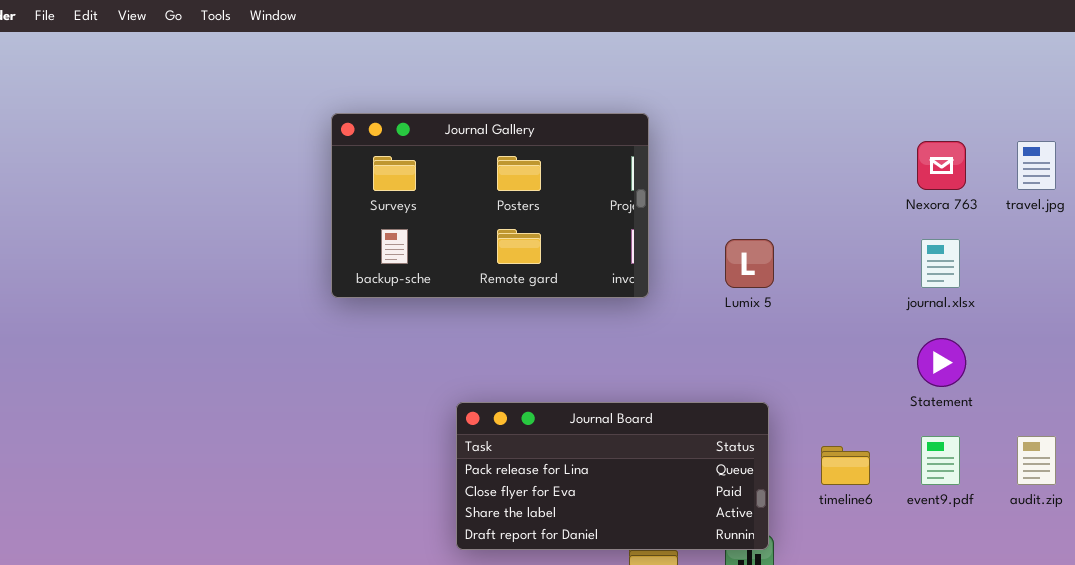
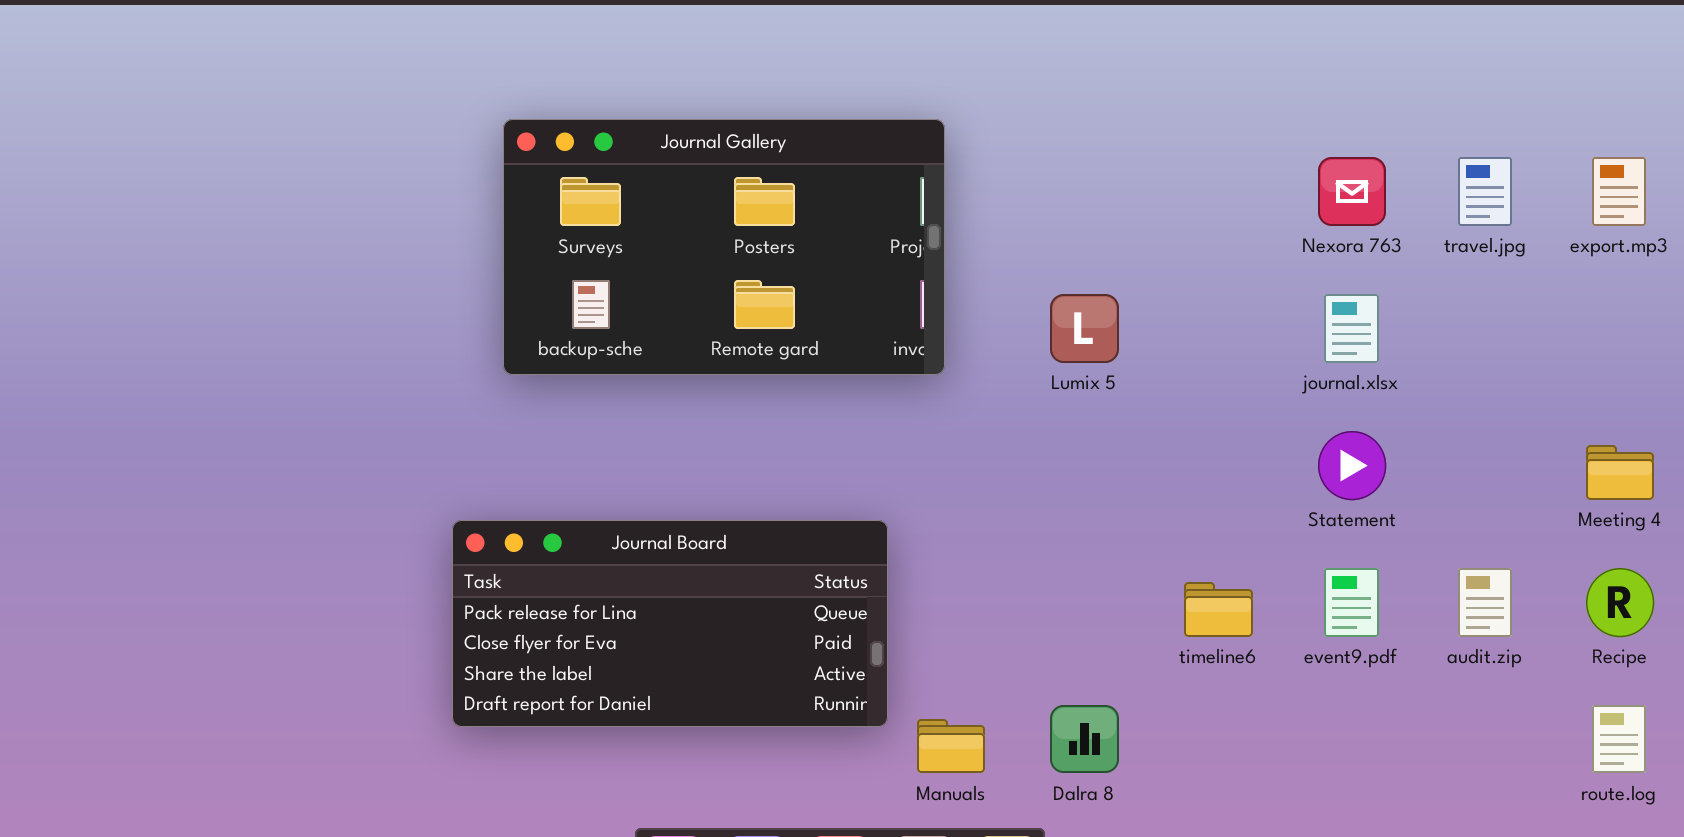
Journal Board: [456,402,769,550] -> [452,520,888,727], moved

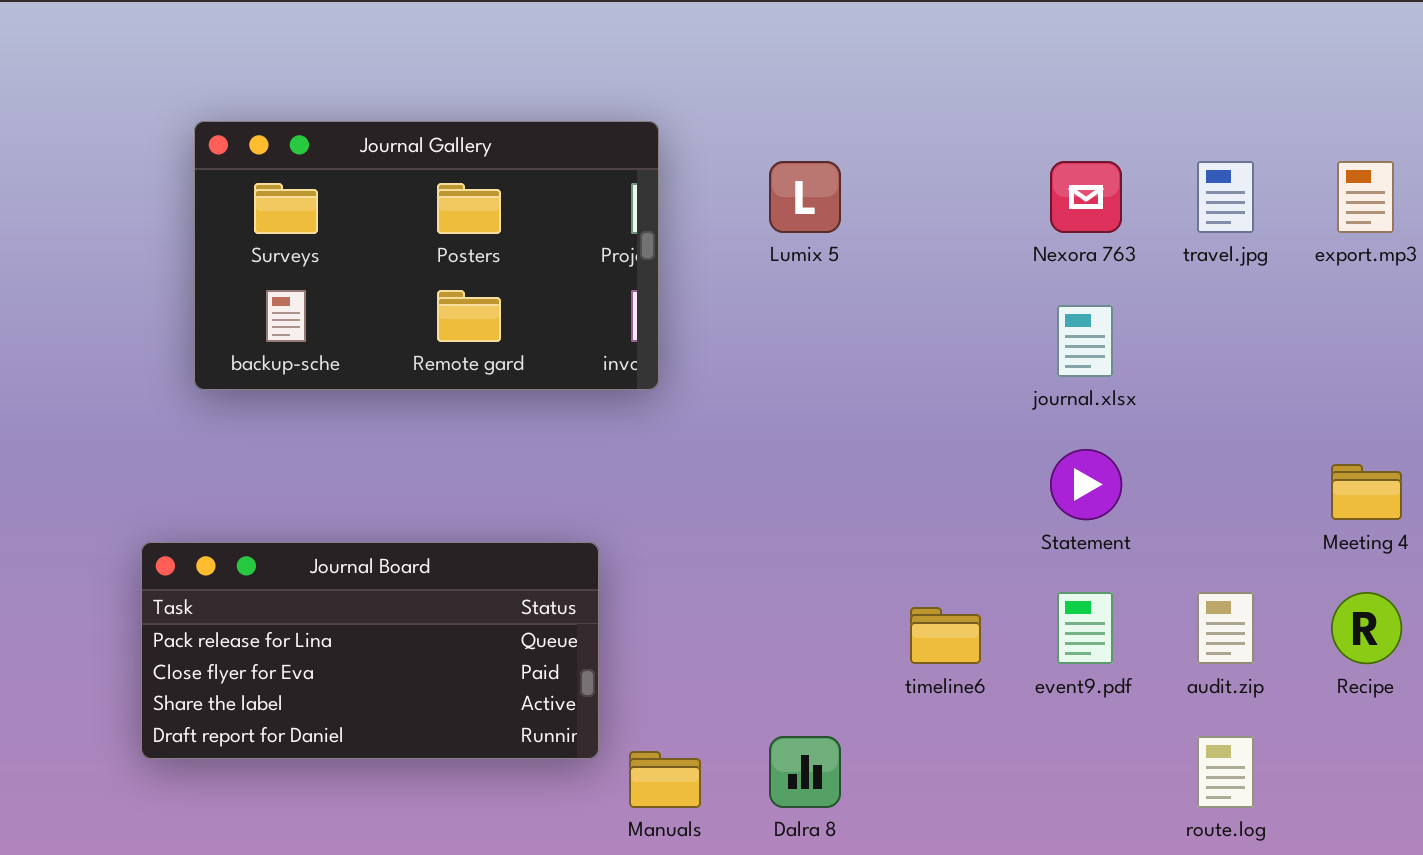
Lumix 5: [1050,294,1119,363] -> [769,161,841,233], moved
route.log: [1592,705,1646,773] -> [1197,736,1254,808], moved

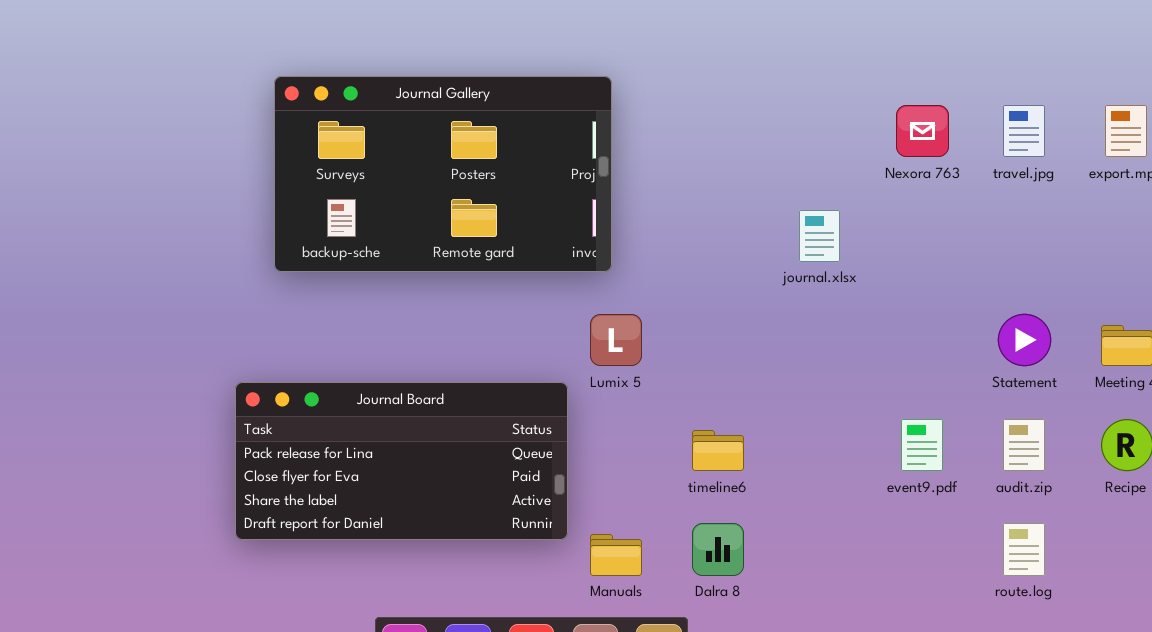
Lumix 5: [769,161,841,233] -> [590,314,642,366], moved
journal.xlsx: [1057,305,1113,377] -> [799,210,840,262], moved
Statement: [1050,449,1122,520] -> [998,314,1051,366], moved
timeline6: [910,607,981,664] -> [692,430,744,471], moved

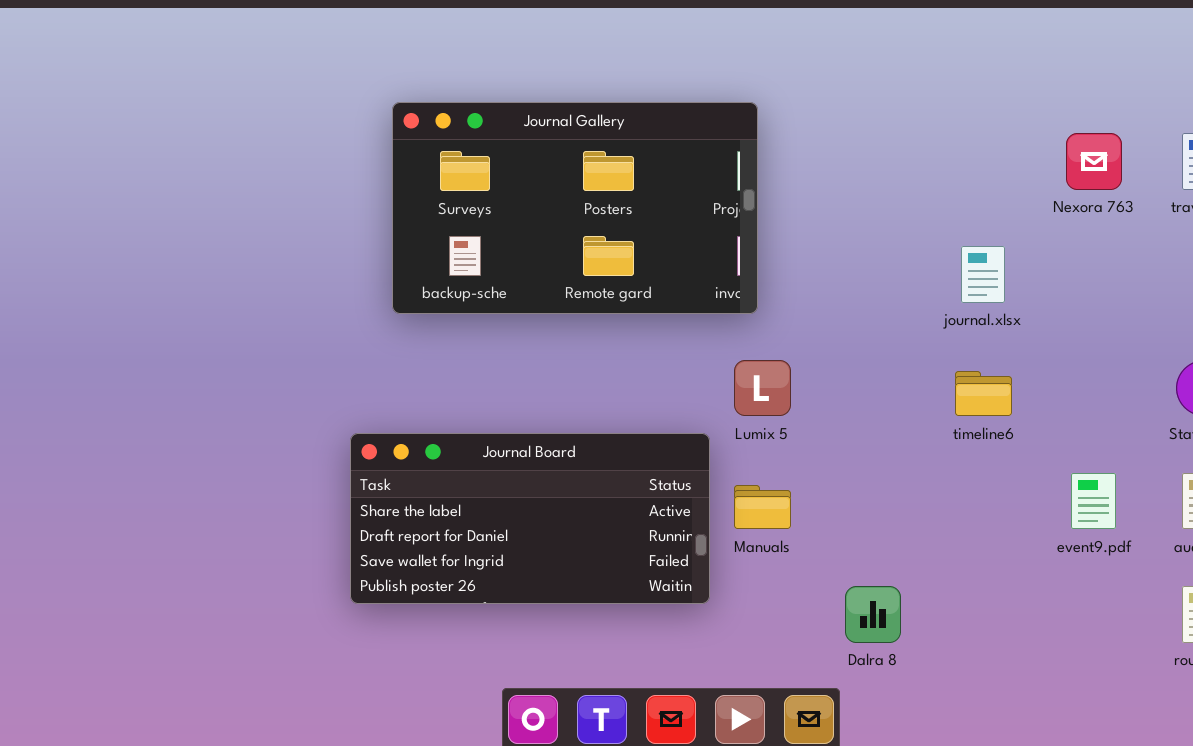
Journal Board: [235,382,568,540] -> [350,433,710,604], scrolled down 2 rows
timeline6: [692,430,744,471] -> [955,371,1012,416], moved
Manuals: [590,534,642,576] -> [734,485,791,529], moved

